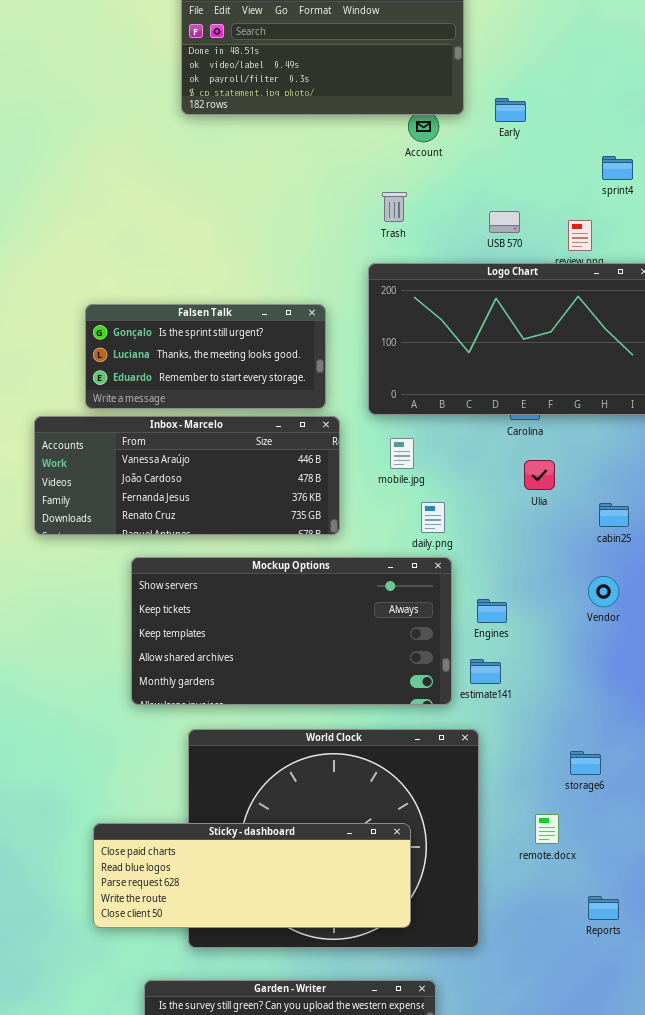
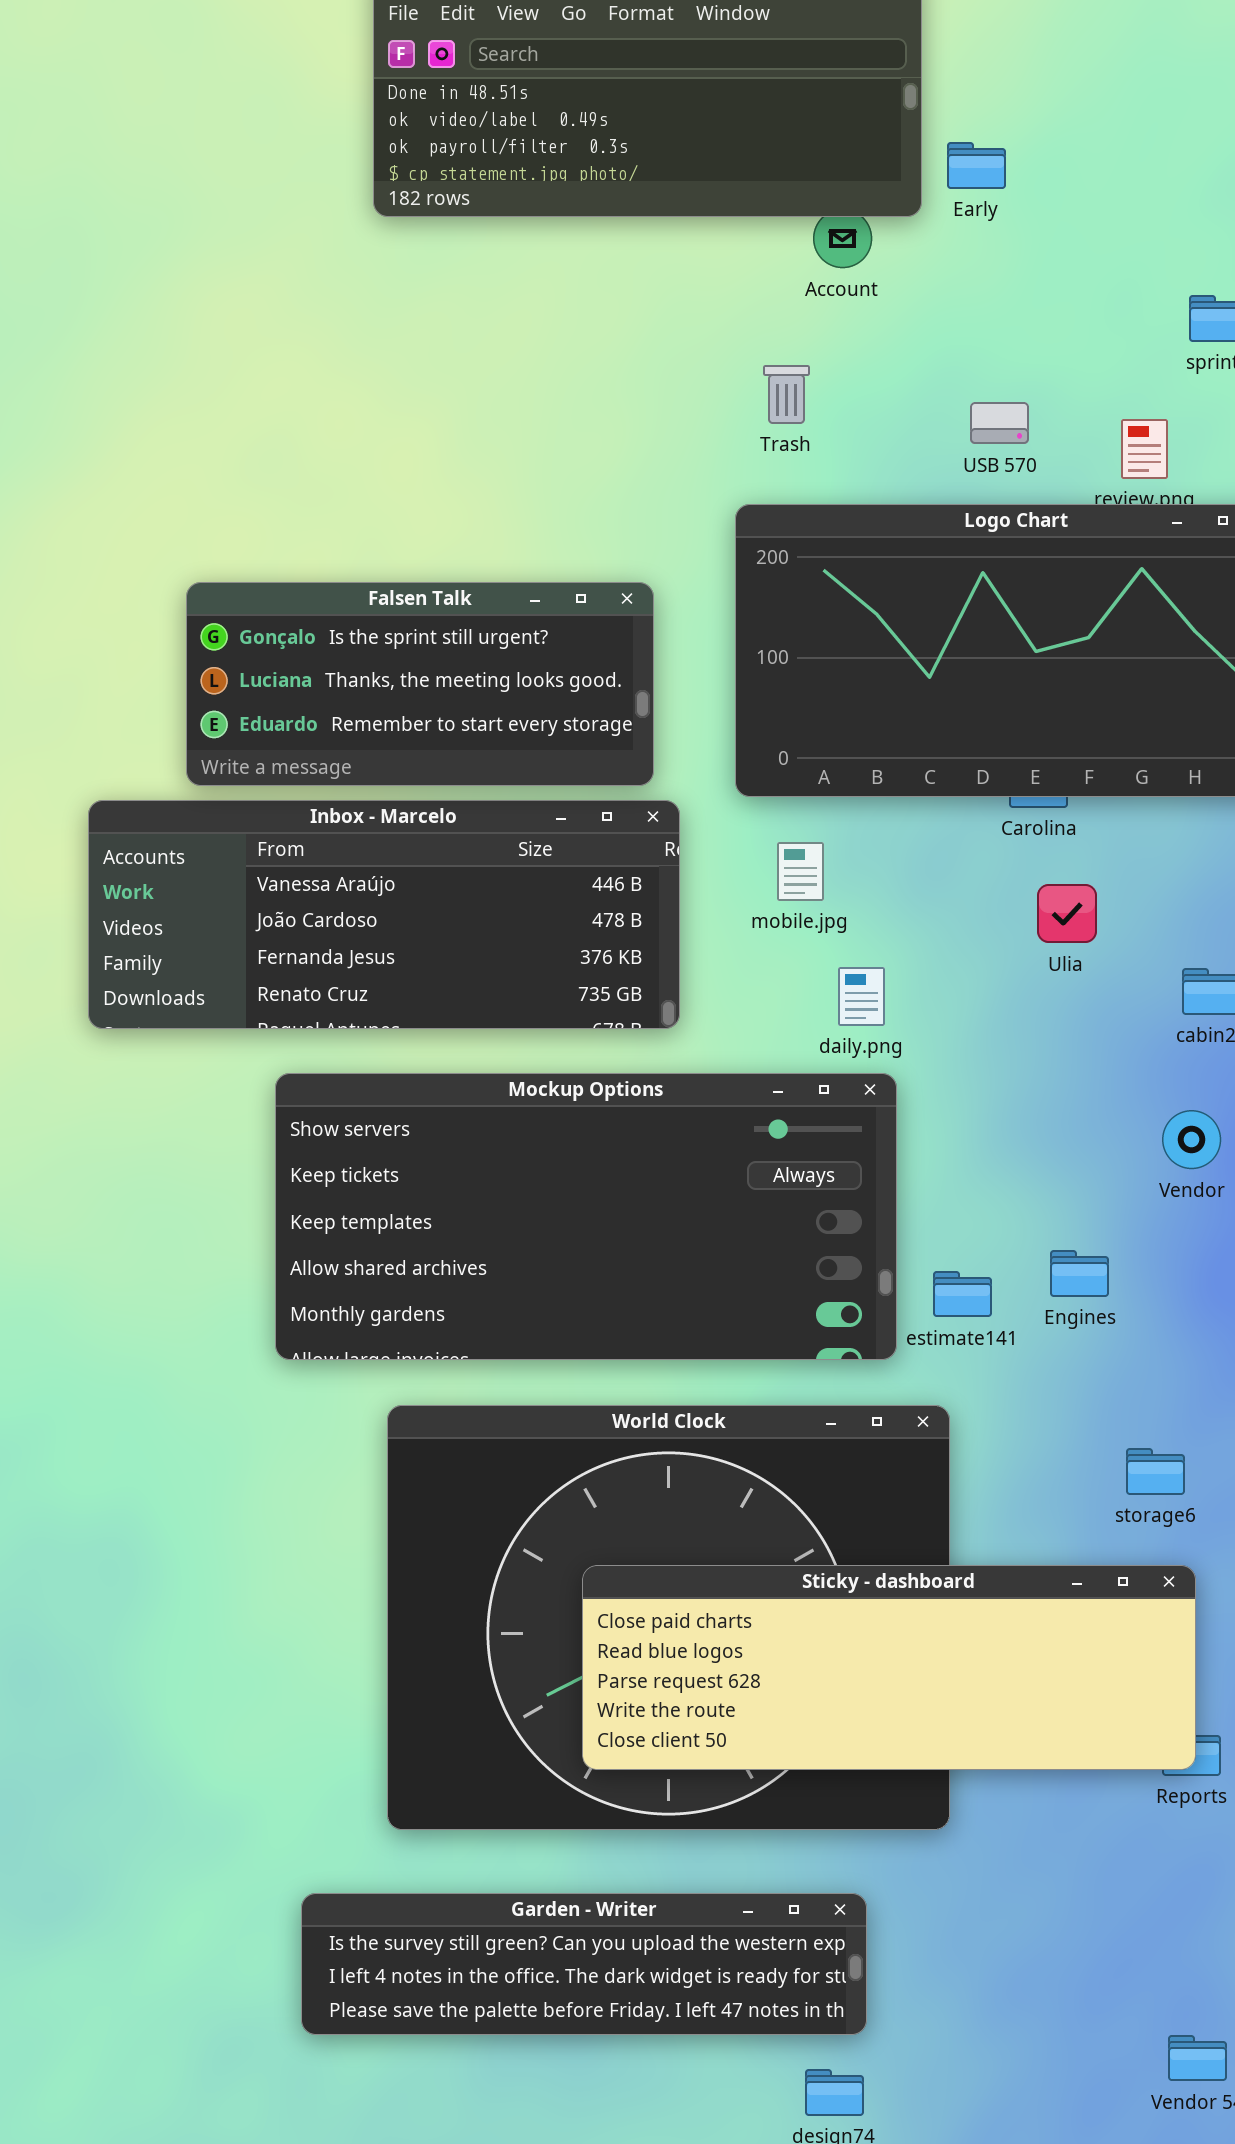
Early: [495,98,526,122] -> [947,142,1006,189], moved
Engines: [477,599,507,623] -> [1050,1250,1109,1297], moved
Sticky - dashboard: [93,823,411,928] -> [582,1565,1196,1770], moved

